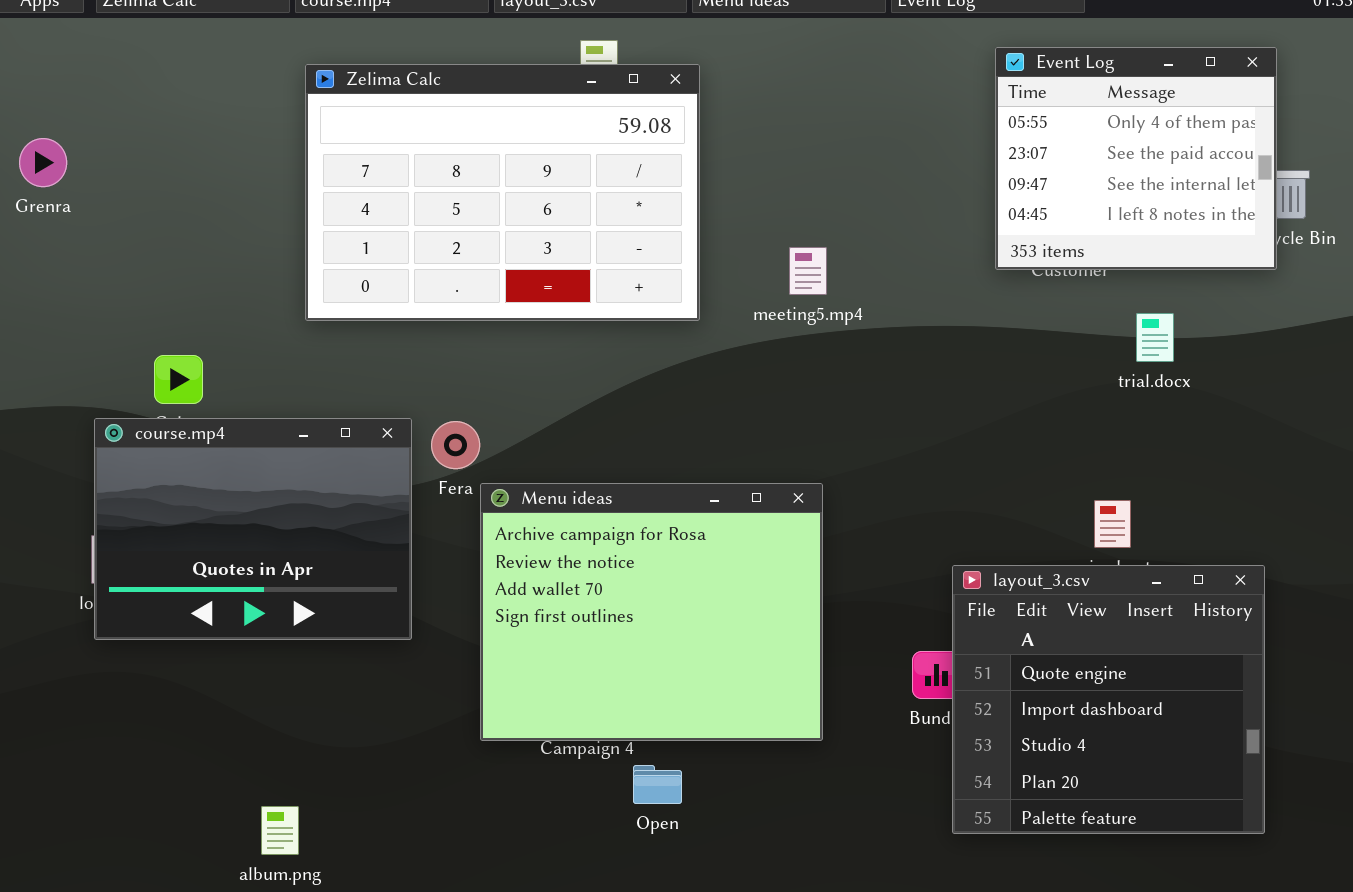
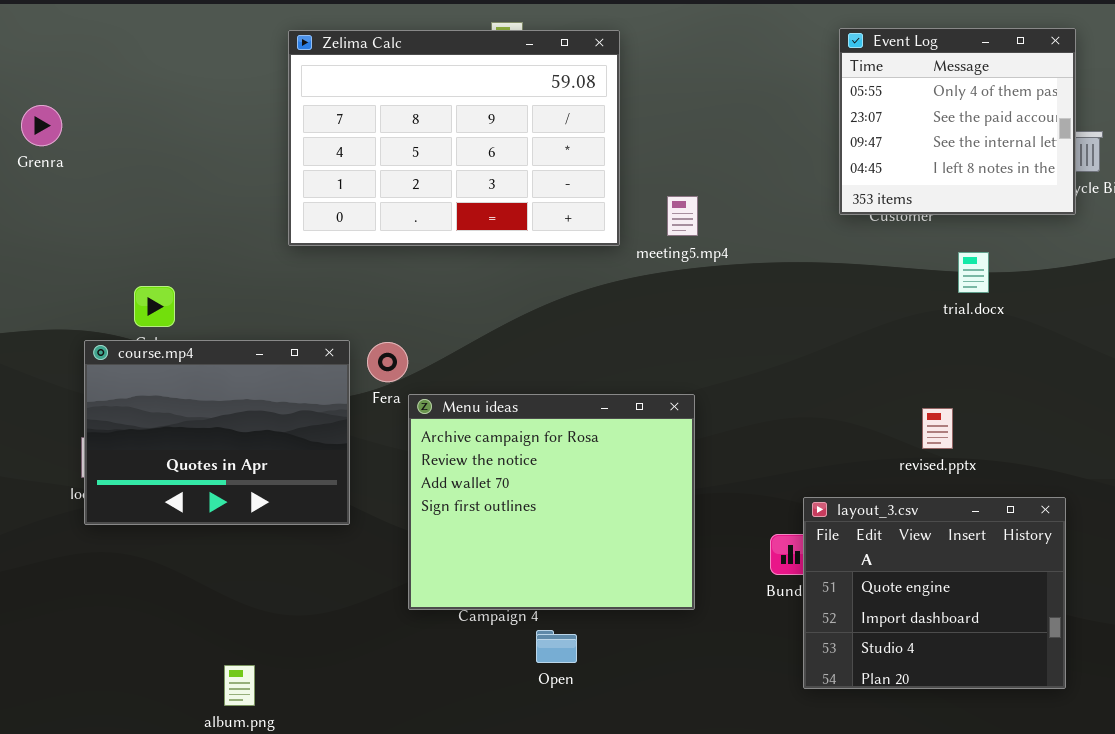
Zelima Calc: [305,64,700,321] -> [288,30,620,246], moved
layout_3.csv: [952,565,1265,834] -> [803,497,1066,689], resized

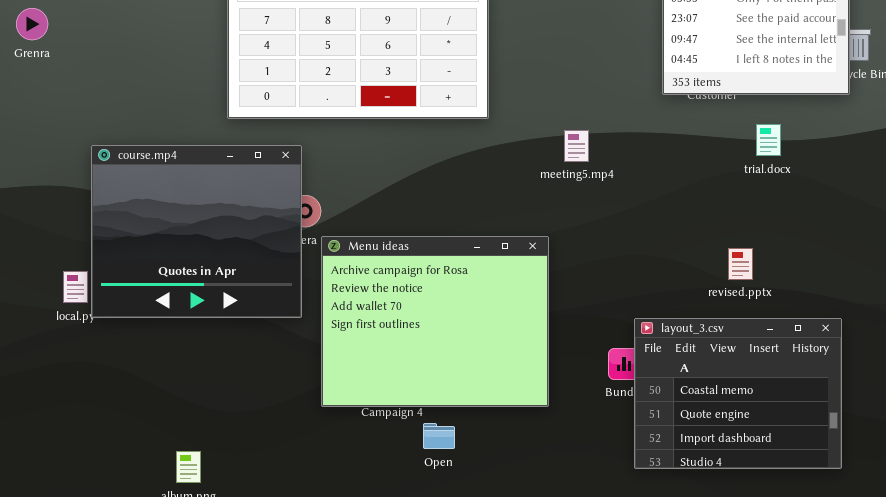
meeting5.mp4: [667,196,698,236] -> [564,130,589,162], moved
course.mp4: [84,340,350,525] -> [91,145,302,318], moved, resized
layout_3.csv: [803,497,1066,689] -> [634,318,842,469], scrolled up 1 row

